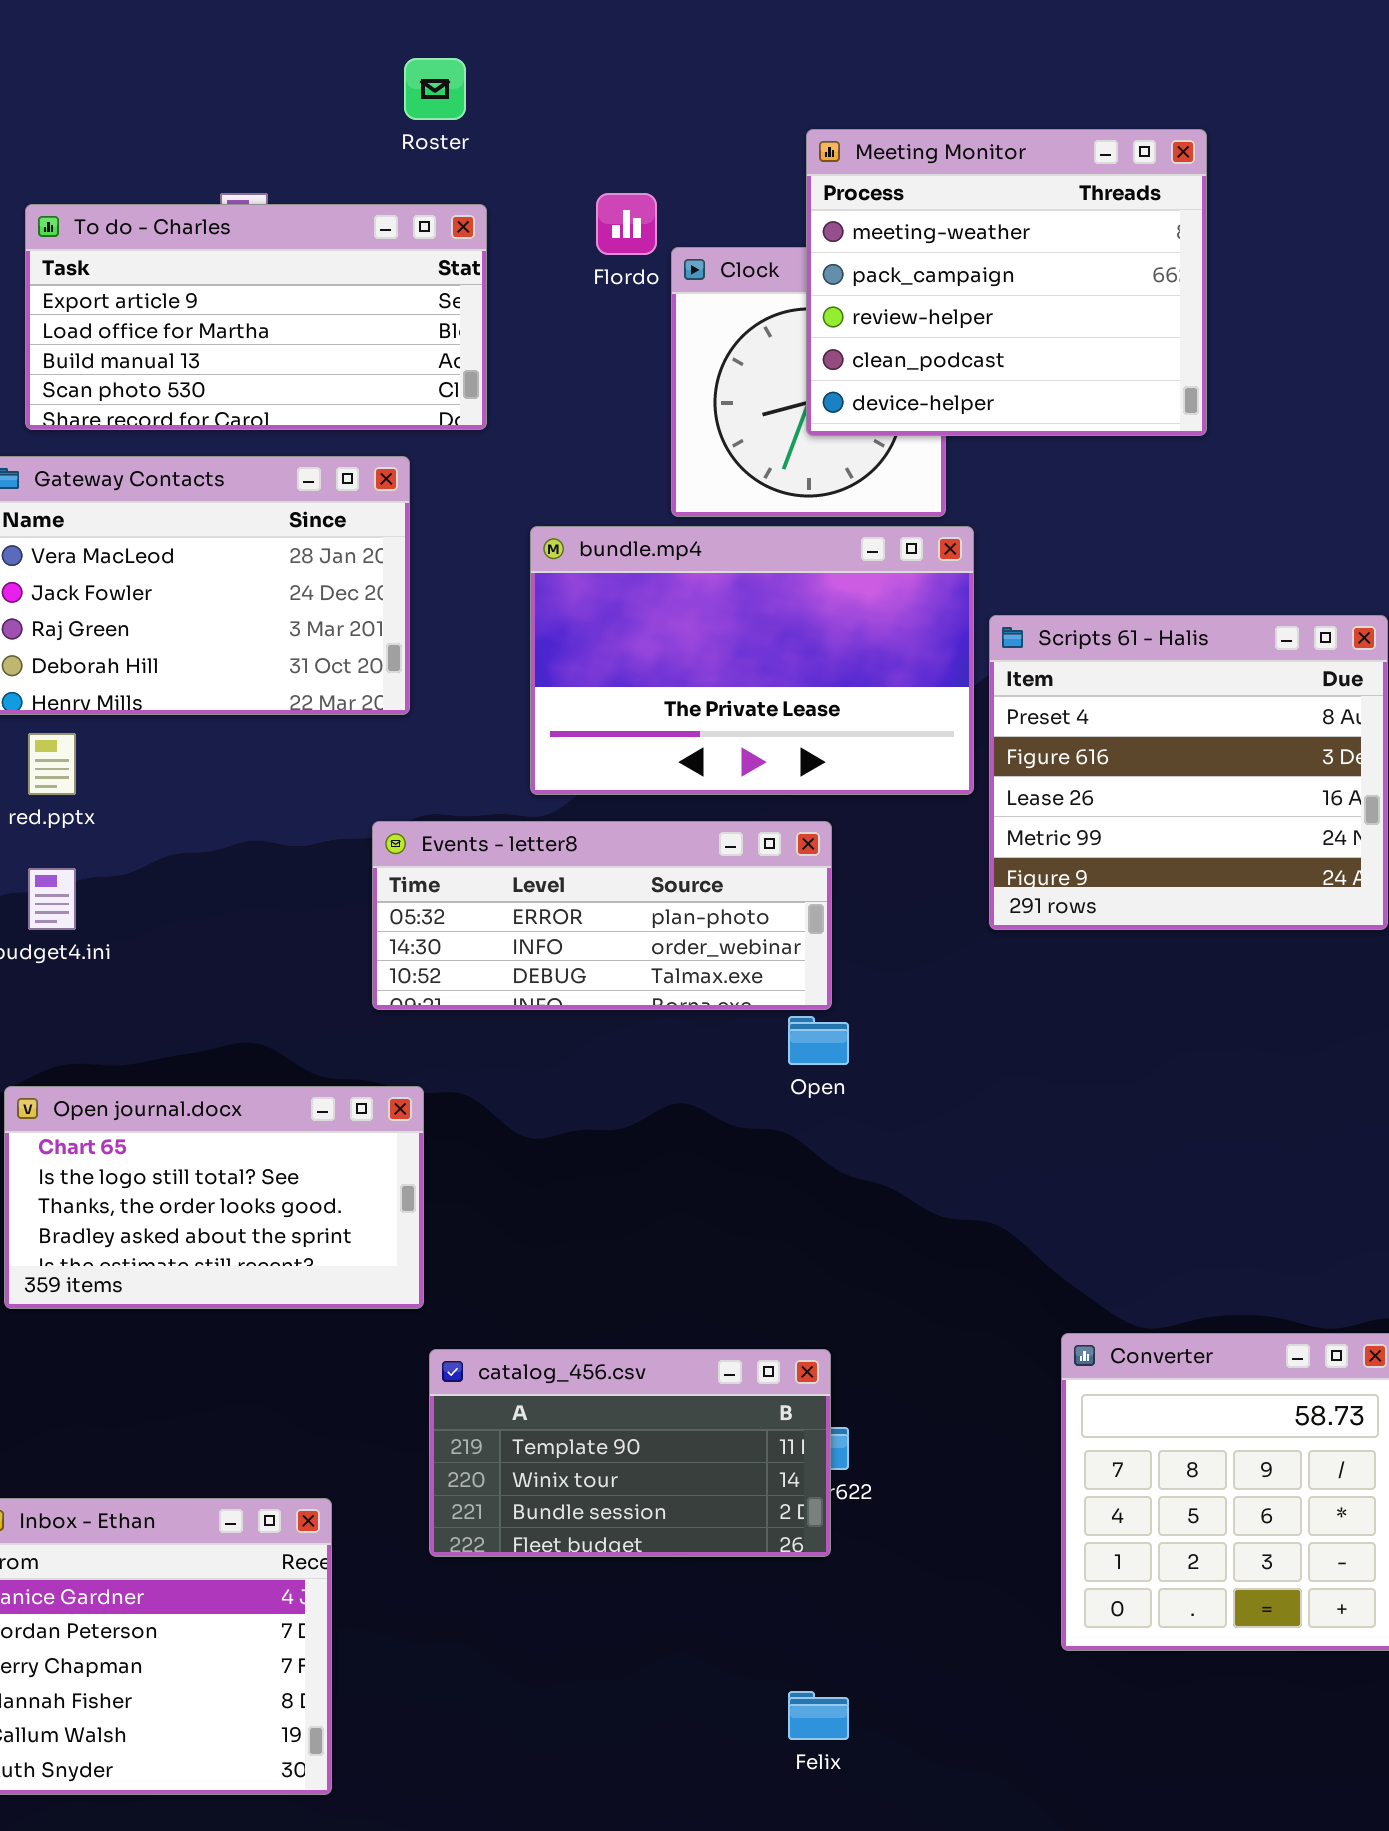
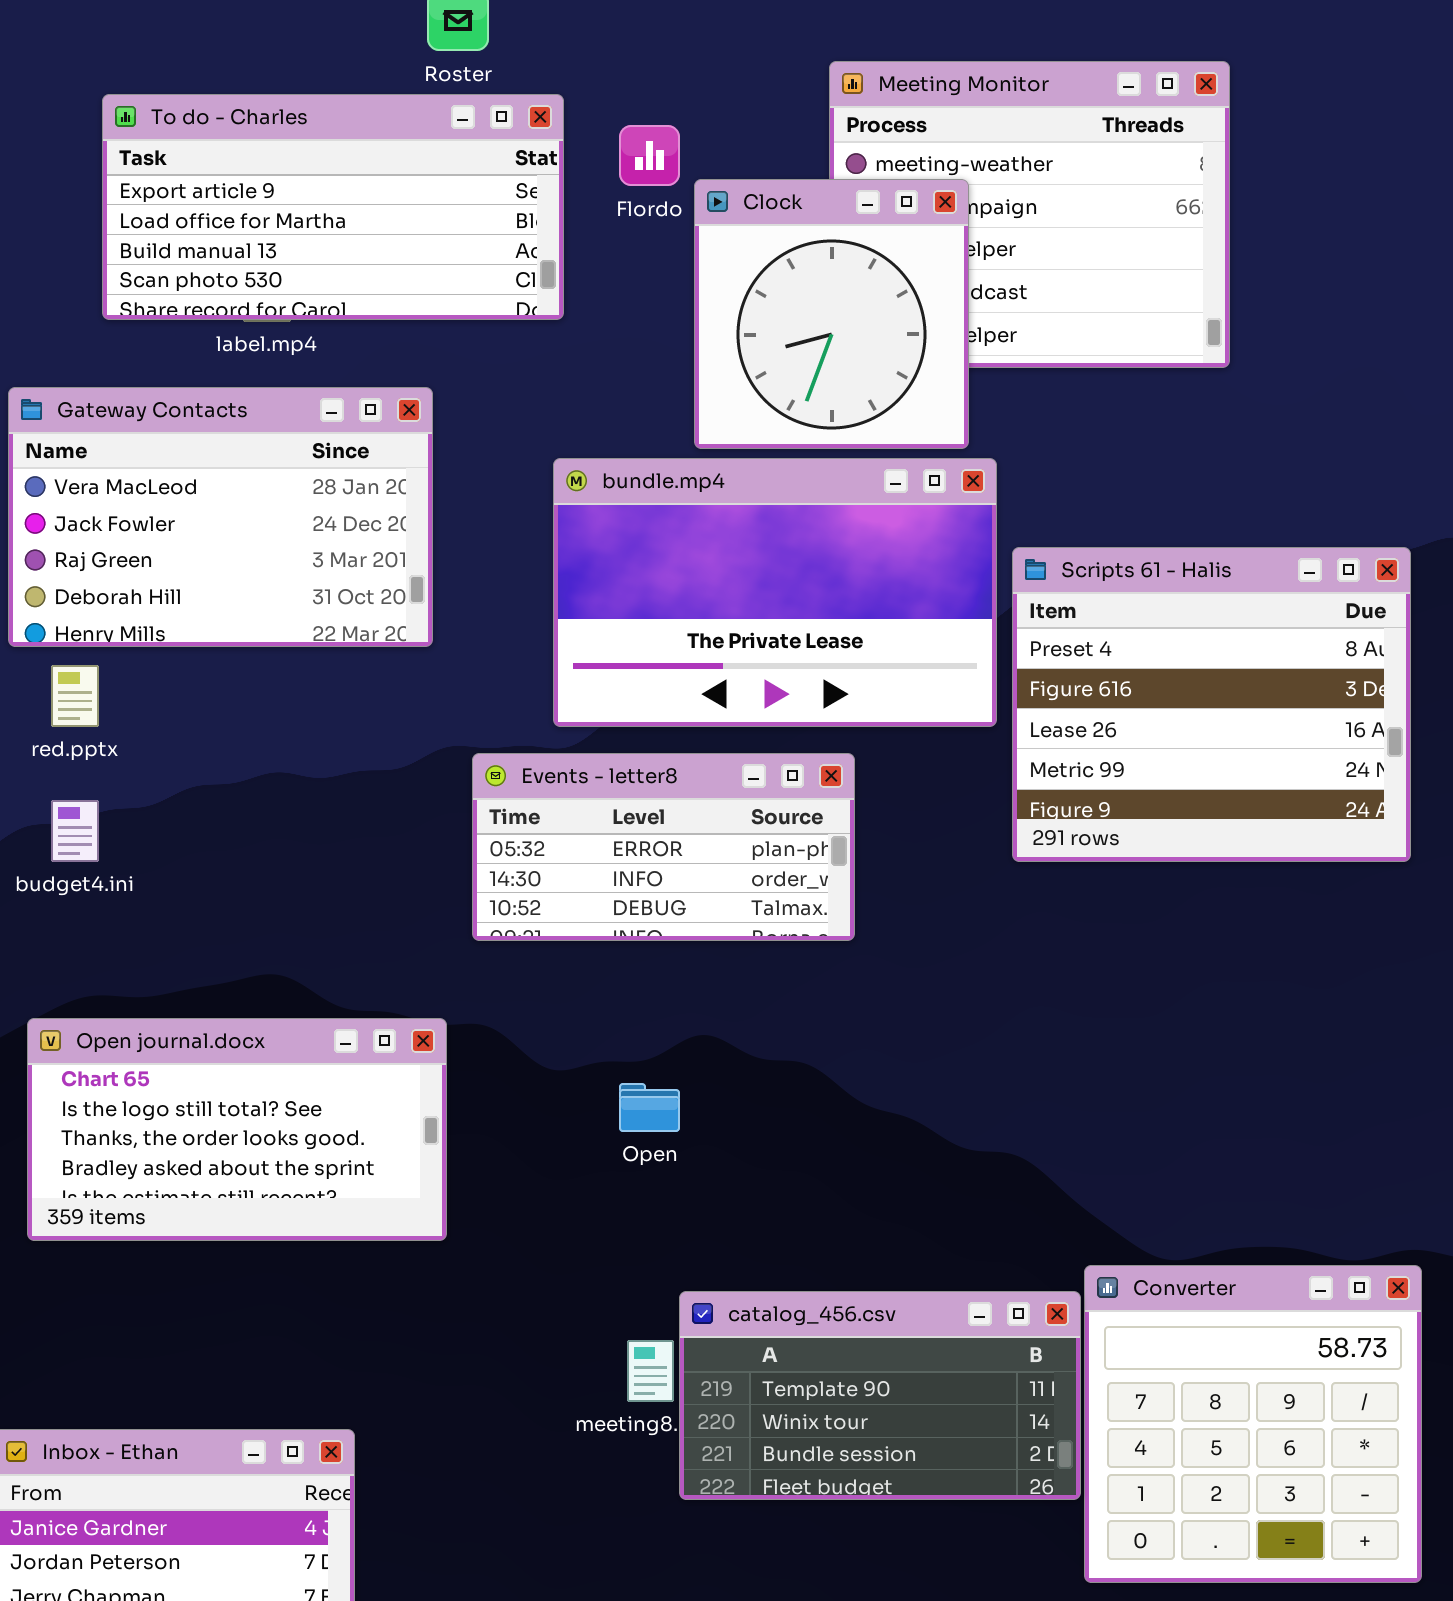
To do - Charles: [25,204,487,430] -> [102,94,564,320], moved
Clock: [671,247,946,517] -> [694,179,969,449], raised
Events - letter8: [372,821,832,1010] -> [472,753,855,941], resized
Open: [788,1016,849,1065] -> [619,1083,680,1132], moved
catalog_456.csv: [429,1349,831,1557] -> [679,1291,1081,1500], moved

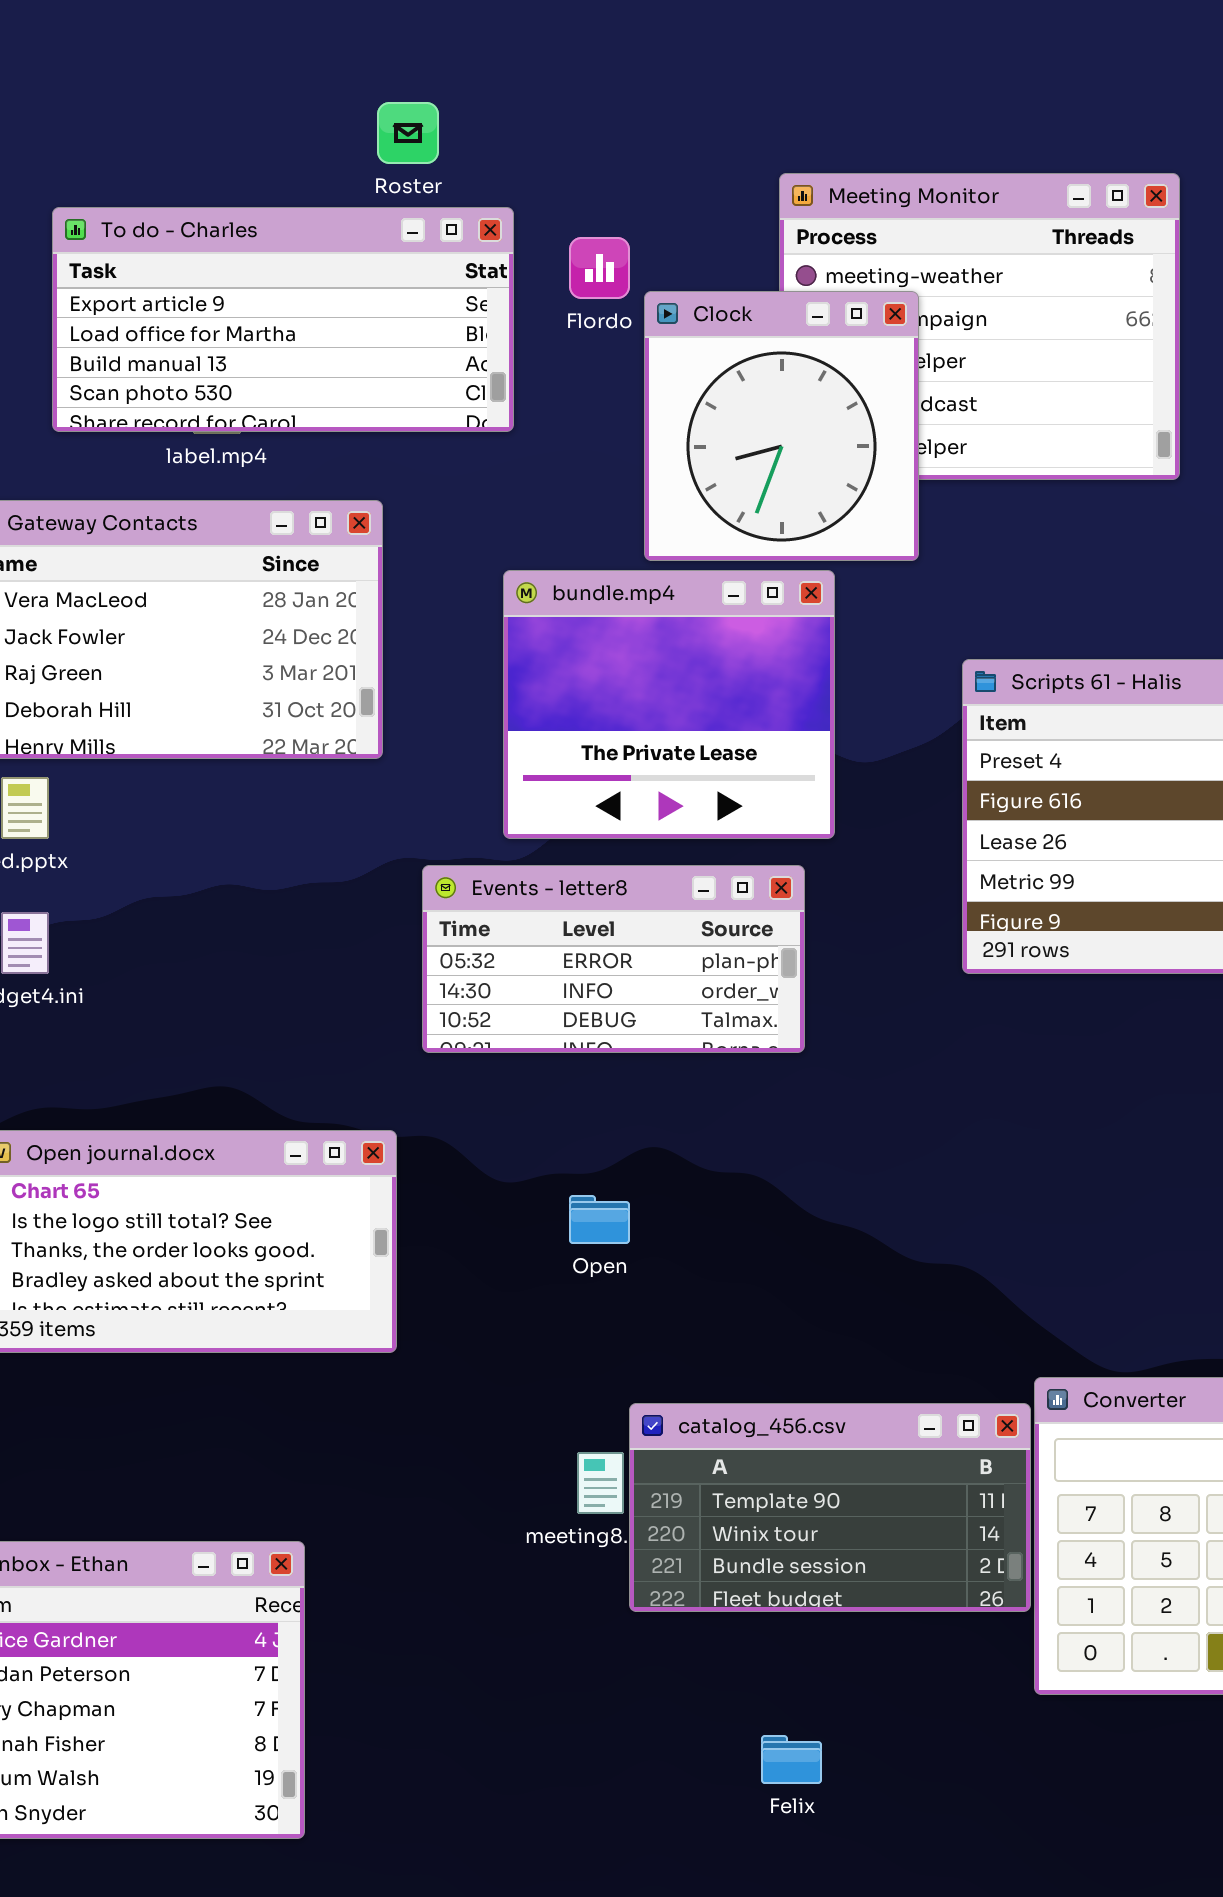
bundle.mp4: [553,458,997,727] -> [503,570,835,839], resized

